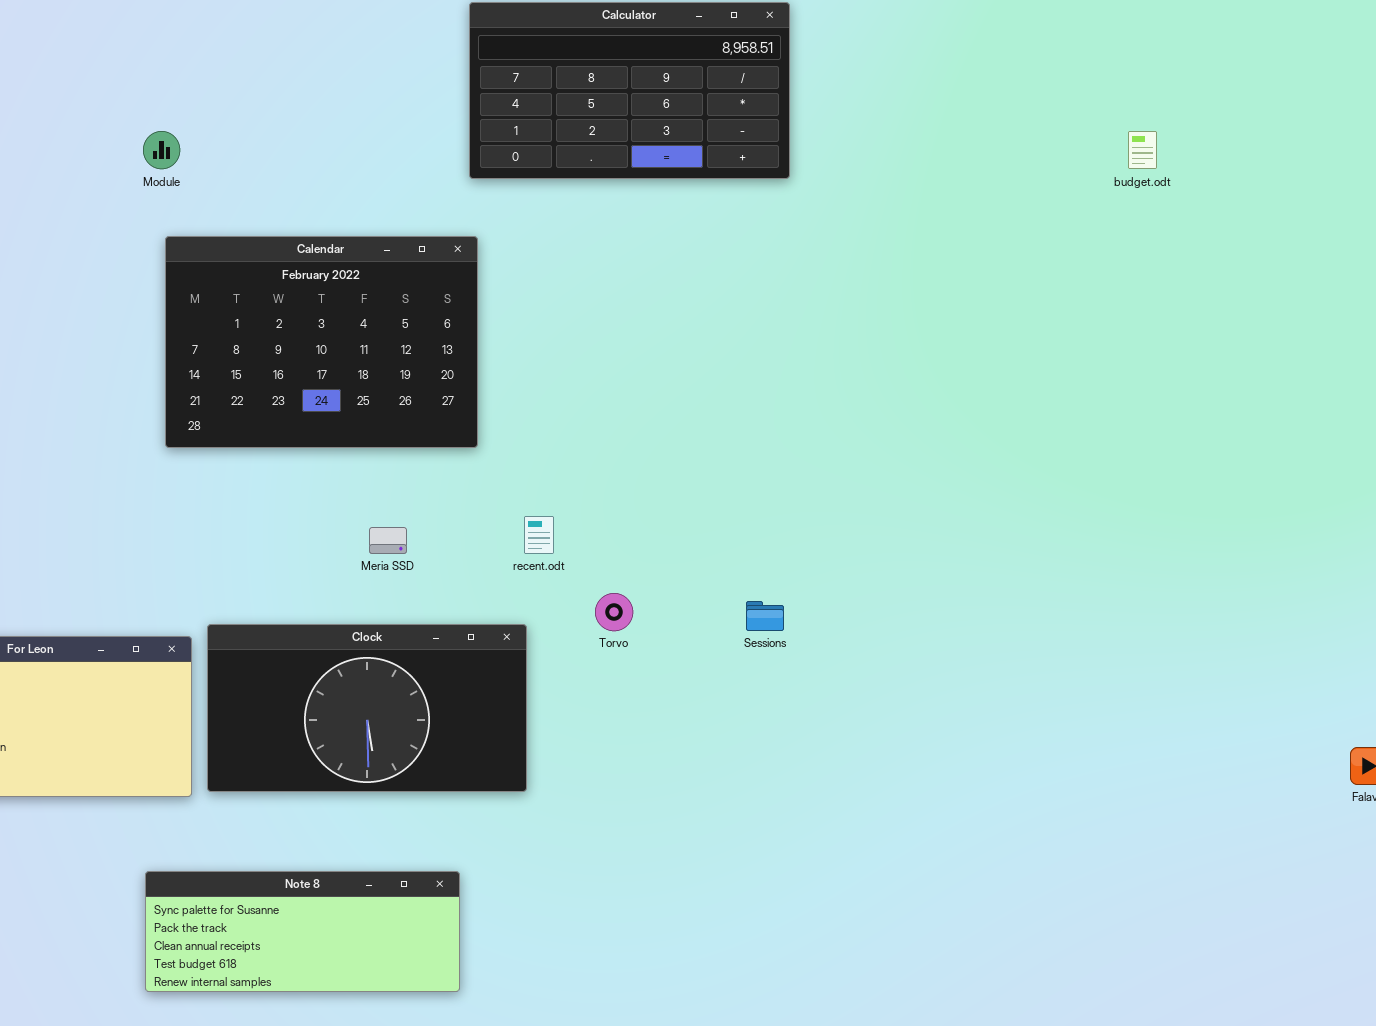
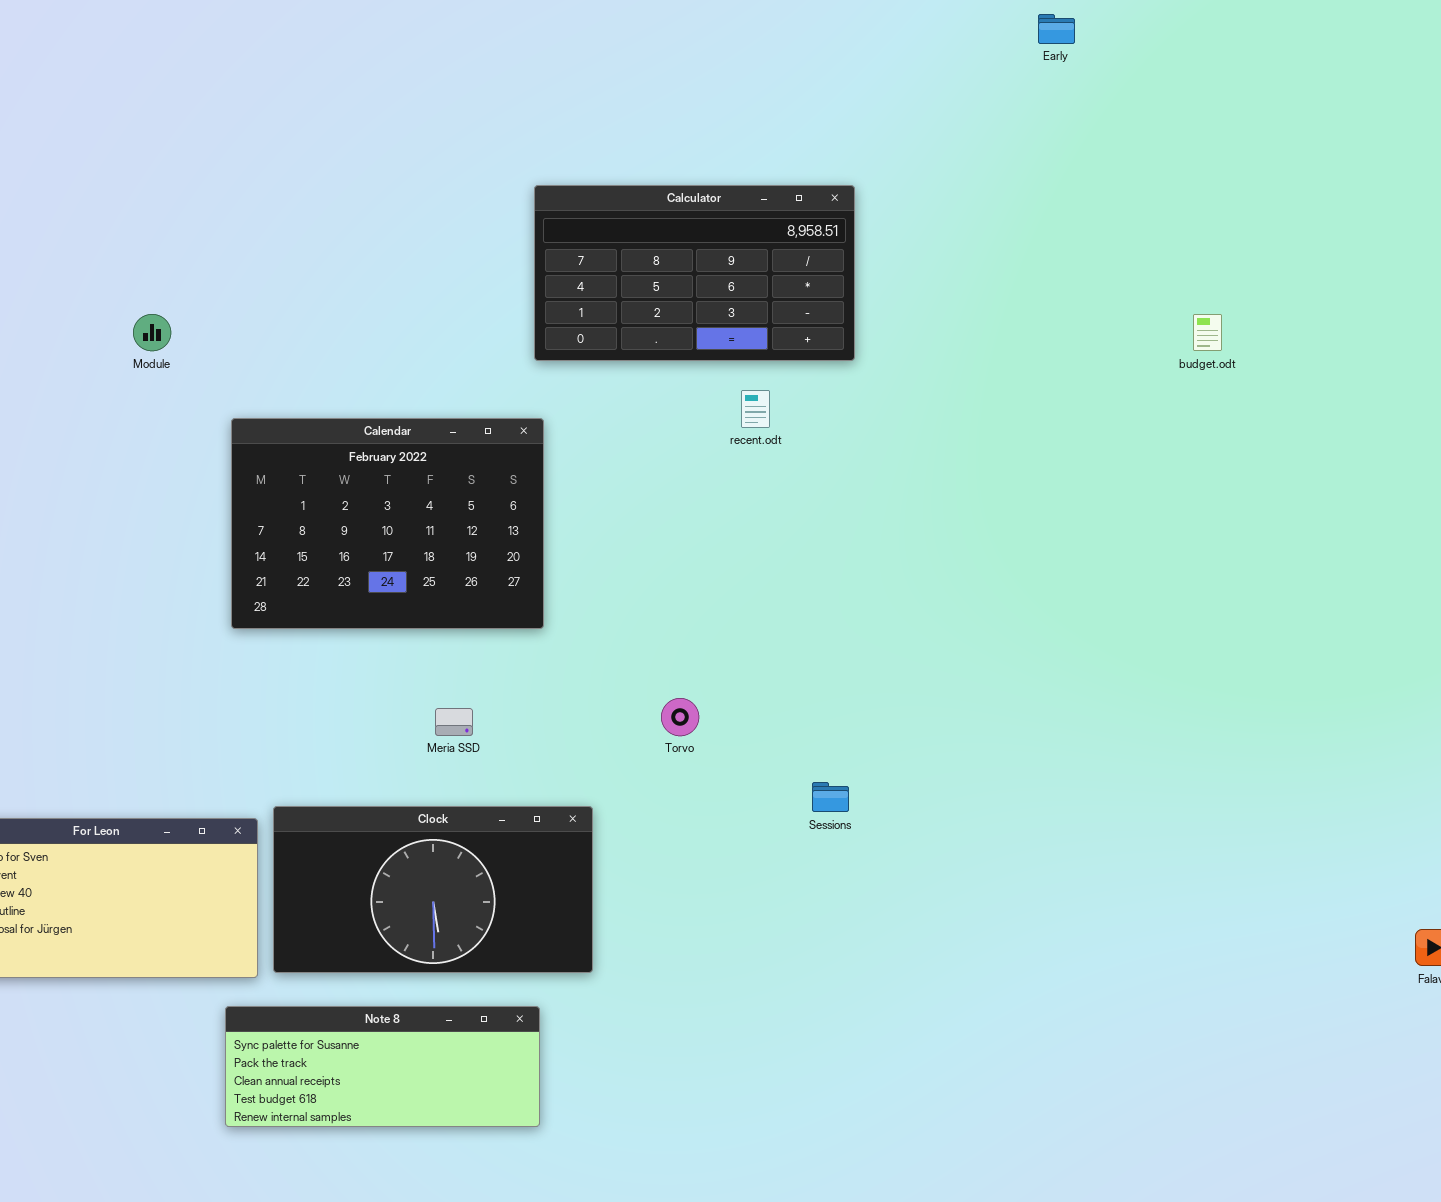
Module: [143,131,180,169] -> [133,314,171,351], moved
recent.odt: [524,516,554,554] -> [741,390,770,428], moved
Torvo: [595,593,633,631] -> [661,698,699,736], moved
Note 8: [145,871,460,992] -> [225,1006,540,1127], moved

